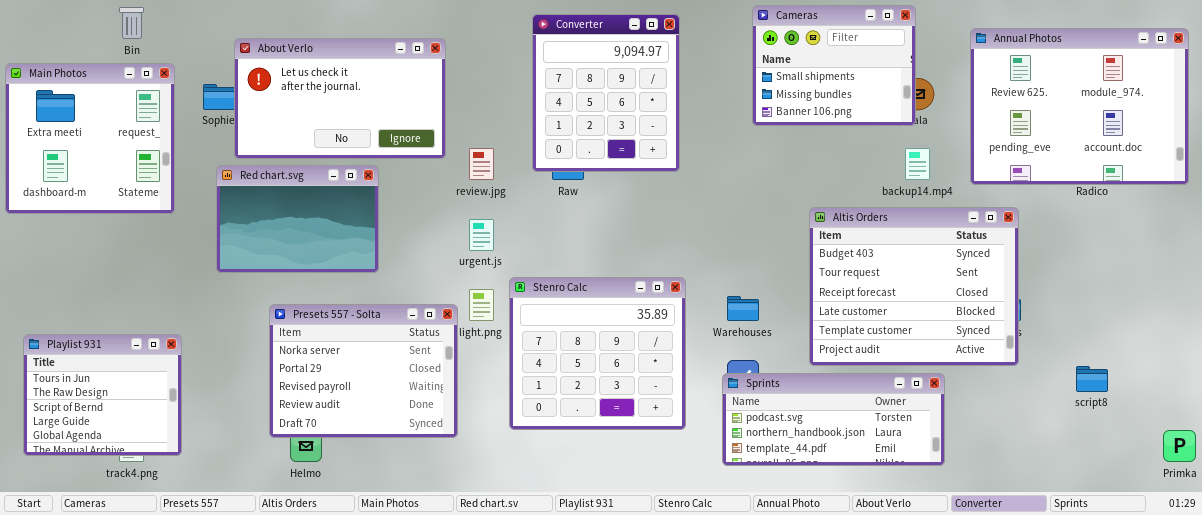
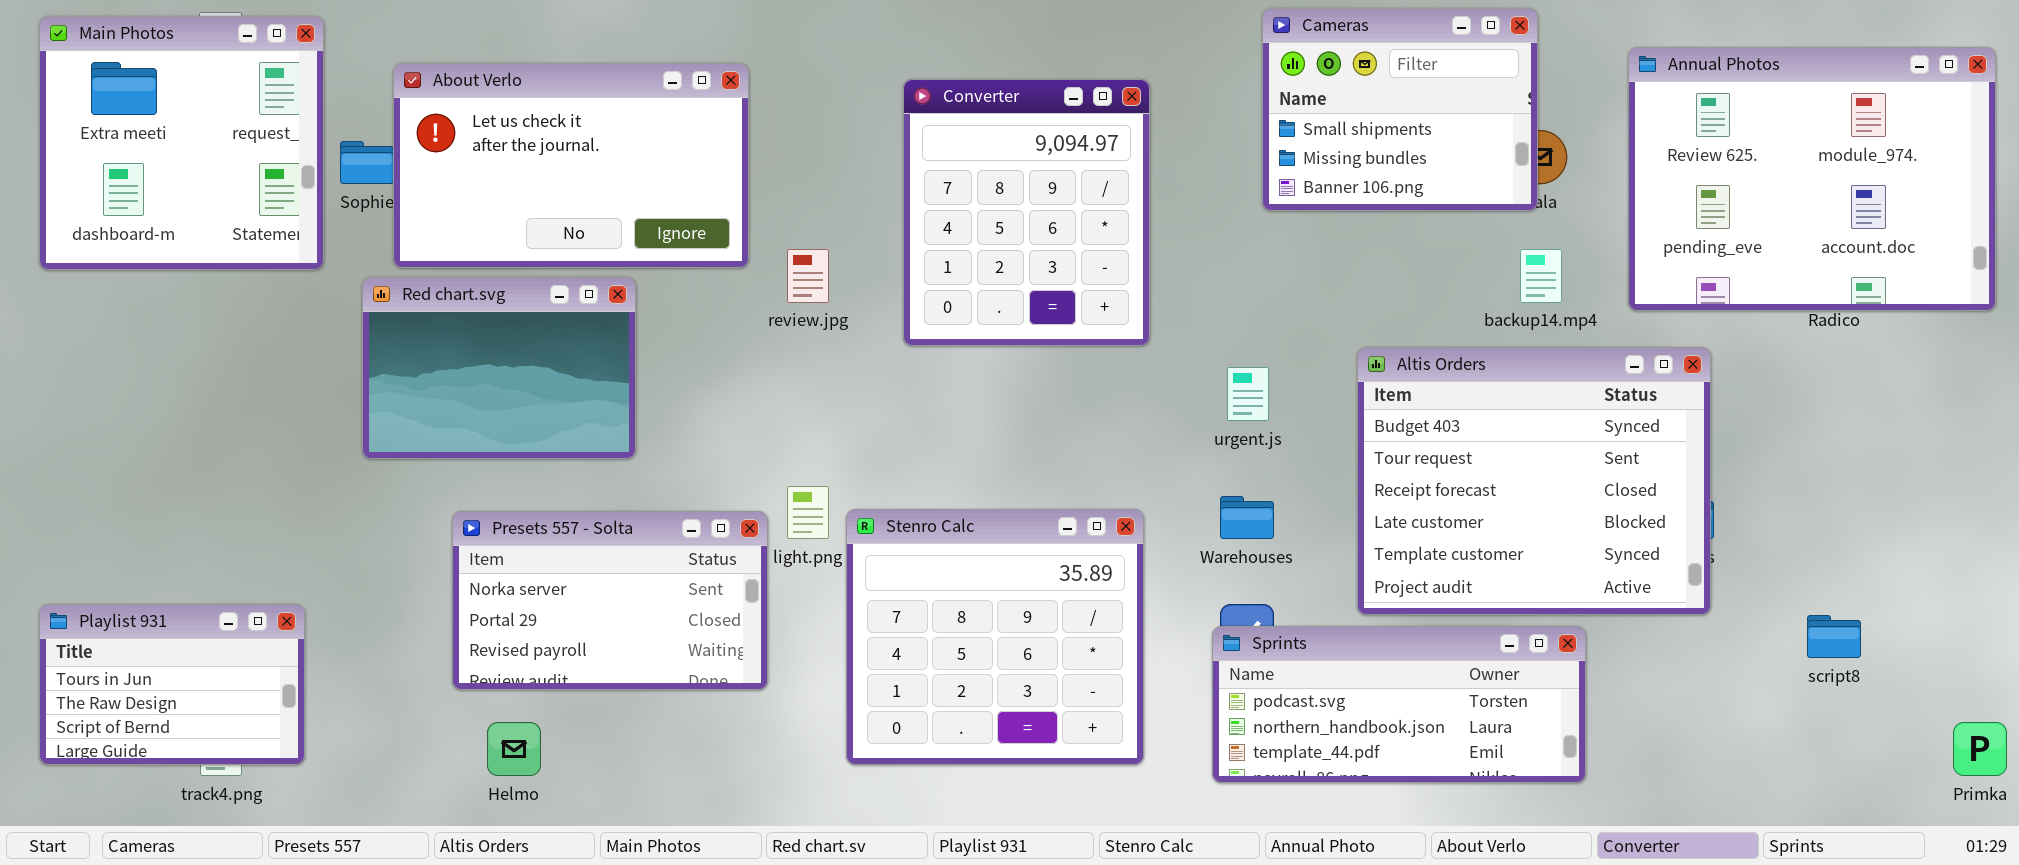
Converter: [532,14,680,172] -> [903,79,1150,346], moved
Main Photos: [5,63,175,214] -> [39,16,324,270], moved
urgent.js: [469,219,494,251] -> [1227,367,1269,421], moved
Stenro Calc: [509,277,686,430] -> [846,509,1144,765], moved
Presets 557 - Solta: [269,304,458,438] -> [452,511,768,690], resized
Playlist 931: [23,334,182,456] -> [39,604,305,765], resized

